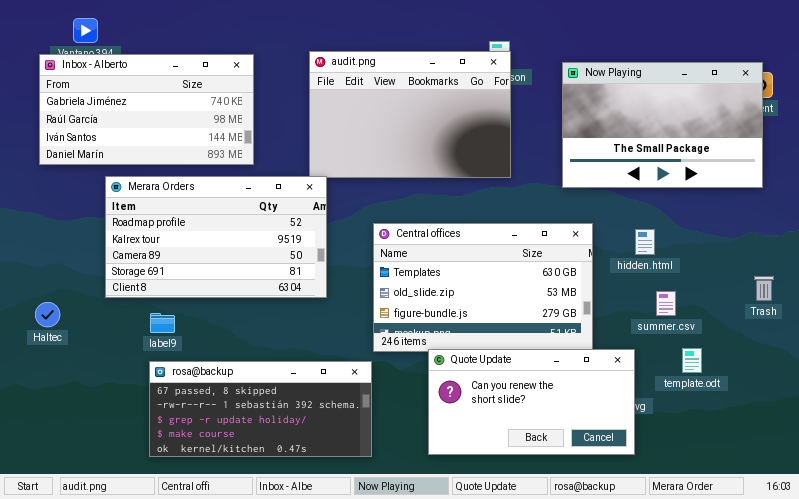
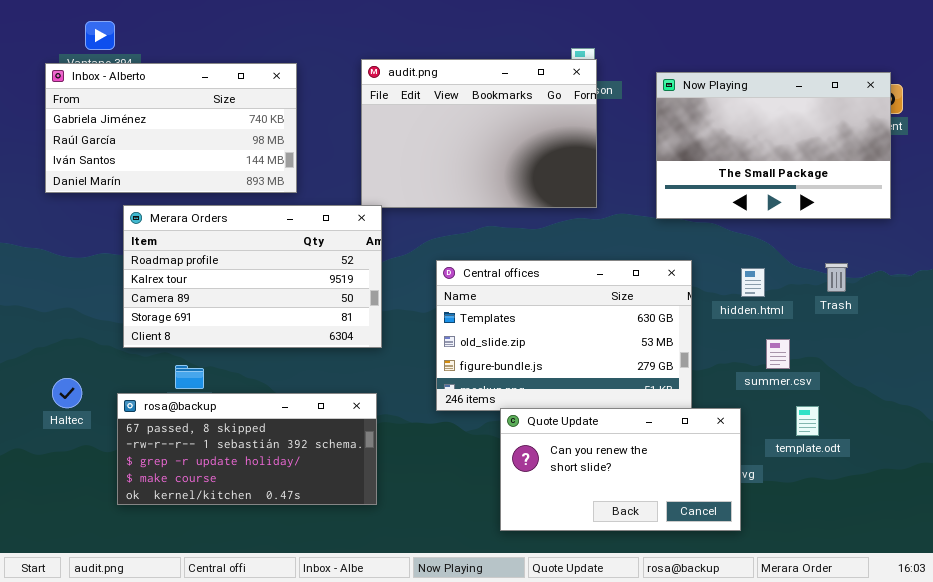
Trash: [754,276,774,301] -> [825,263,848,292], moved
Haltec: [35,302,60,327] -> [52,378,82,408], moved
rosa@backup: [149,361,372,457] -> [117,393,377,505], moved

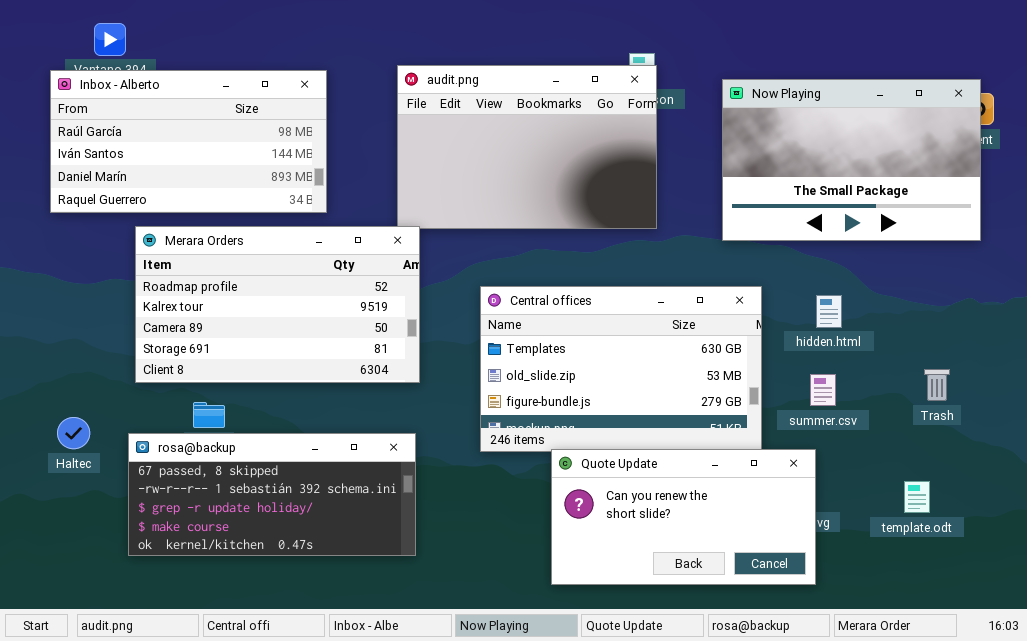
Inbox - Alberto: [45,63,297,193] -> [50,70,327,213], scrolled down 1 row
Trash: [825,263,848,292] -> [924,369,950,401], moved
summer.csv: [766,339,790,369] -> [810,374,836,406], moved
template.odt: [796,406,819,436] -> [904,481,930,513], moved

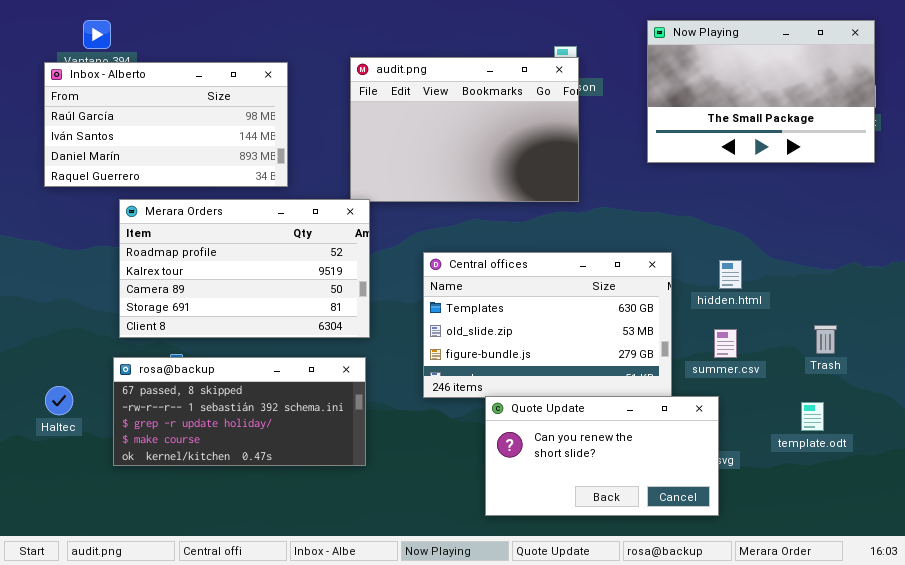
Now Playing: [722,79,981,241] -> [647,20,875,163], moved
Haltec: [57,417,90,449] -> [45,386,73,415], moved
rosa@backup: [128,433,416,556] -> [113,357,366,466], moved
template.odt: [904,481,930,513] -> [801,402,824,431], moved

